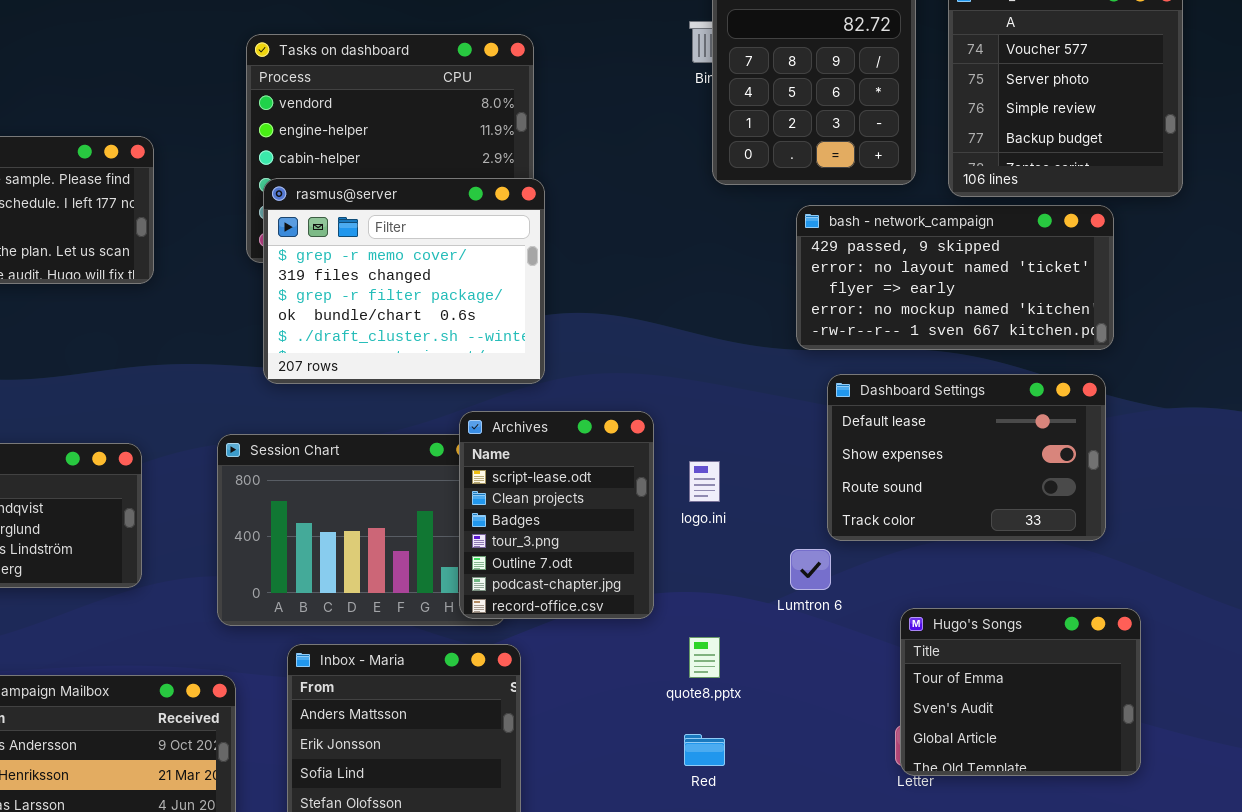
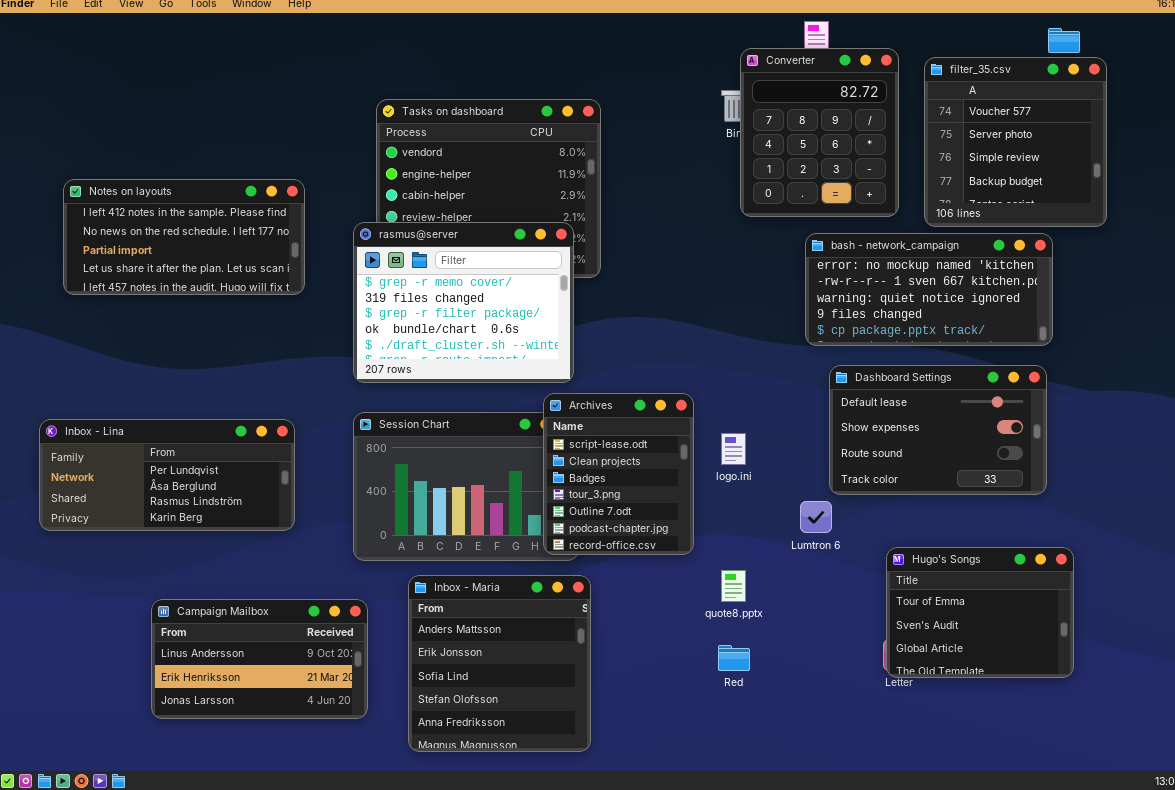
rasmus@server: [263,178,545,384] -> [353,222,574,383], moved
bash - network_campaign: [796,205,1114,350] -> [805,233,1053,346], scrolled down 3 rows

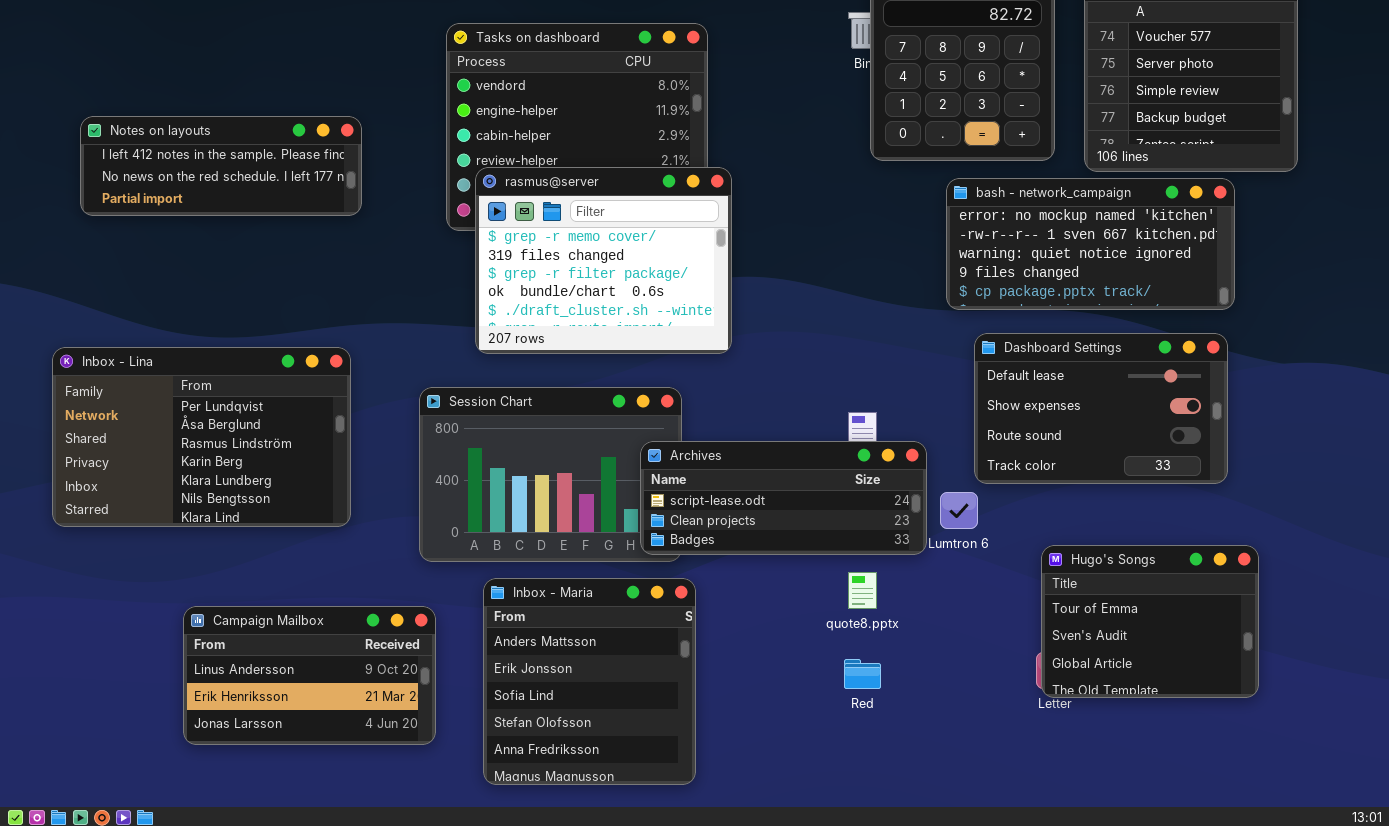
Notes on layouts: [63,179,305,295] -> [80,116,362,216], resized
rasmus@server: [353,222,574,383] -> [475,167,732,354], moved
Archives: [543,393,694,555] -> [640,441,927,555], resized
Inbox - Lina: [39,419,295,531] -> [52,347,351,527], resized

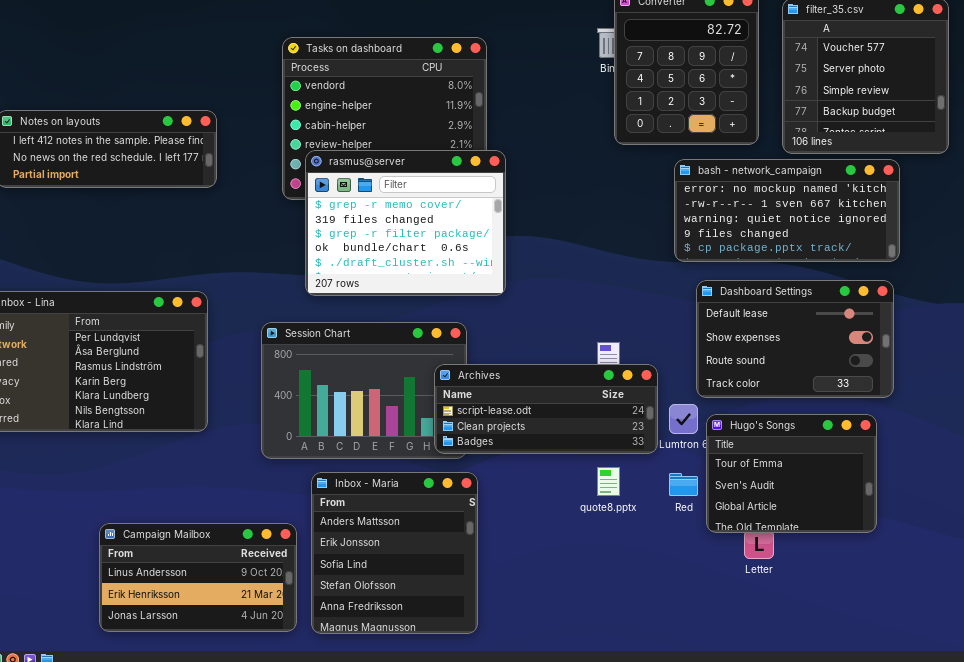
Hugo's Songs: [1041,545,1259,698] -> [706,414,877,533], moved
Campaign Mailbox: [183,606,436,745] -> [99,523,297,632], moved
Red: [844,659,881,689] -> [669,473,698,496], moved

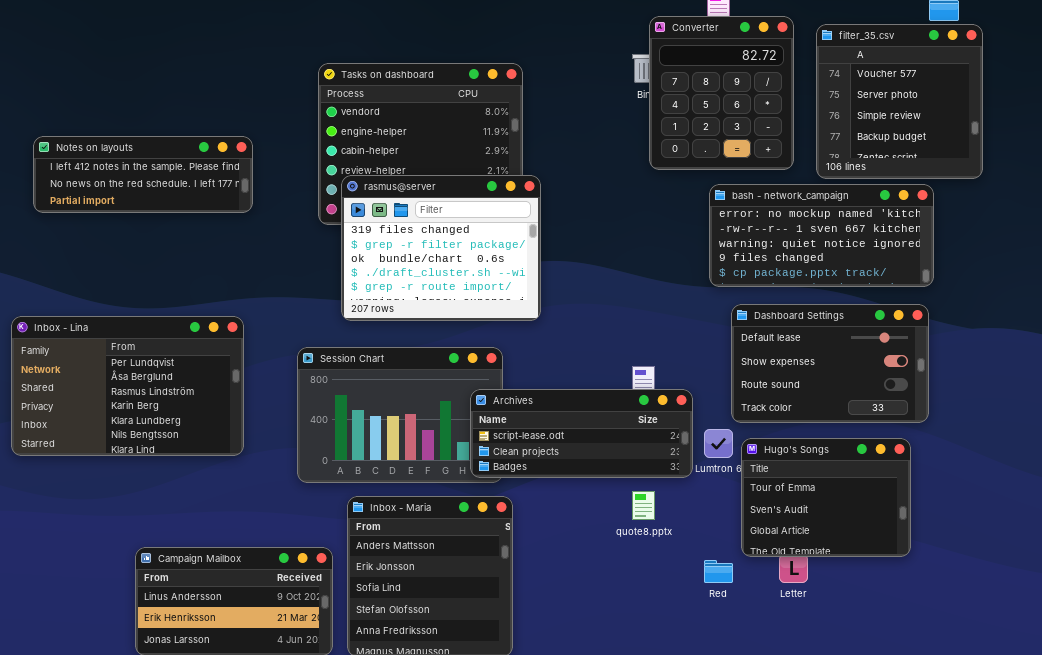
rasmus@server: [305,150,506,296] -> [341,175,541,321], scrolled down 1 row
Red: [669,473,698,496] -> [704,560,733,583], moved

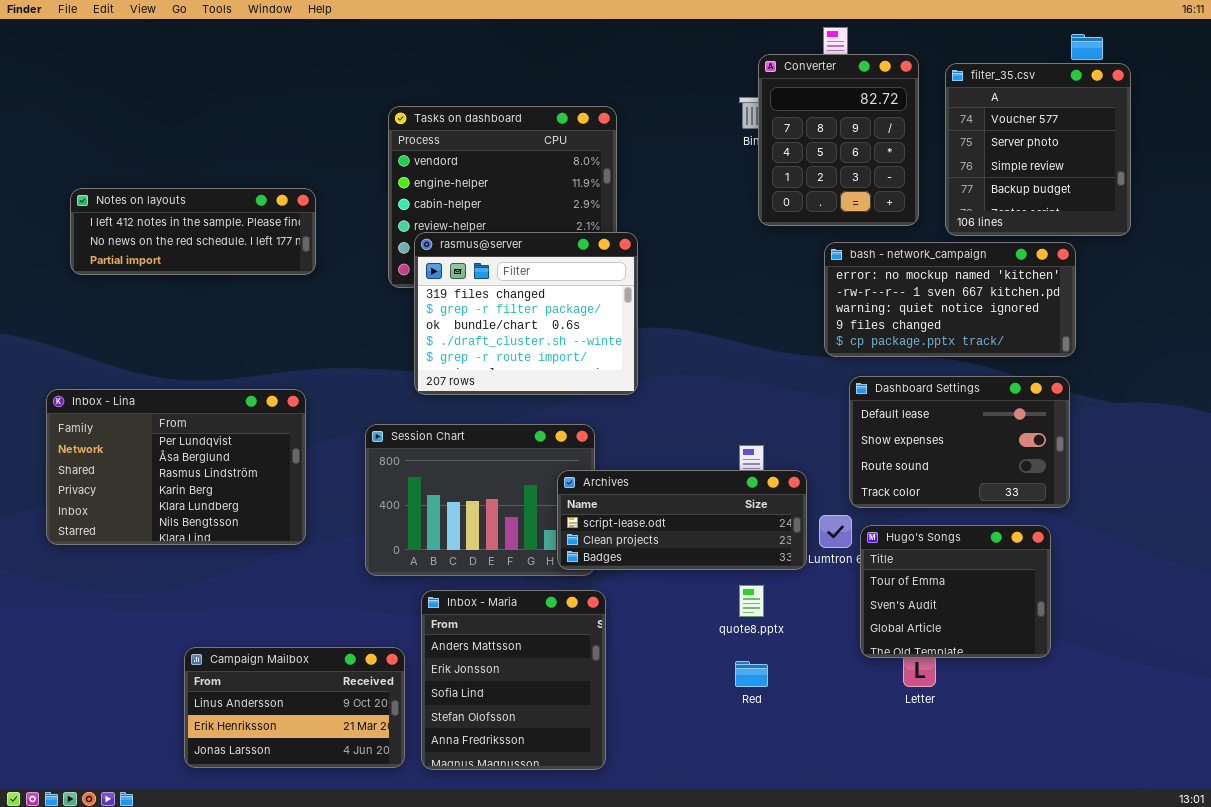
Red: [704,560,733,583] -> [735,661,768,687], moved

